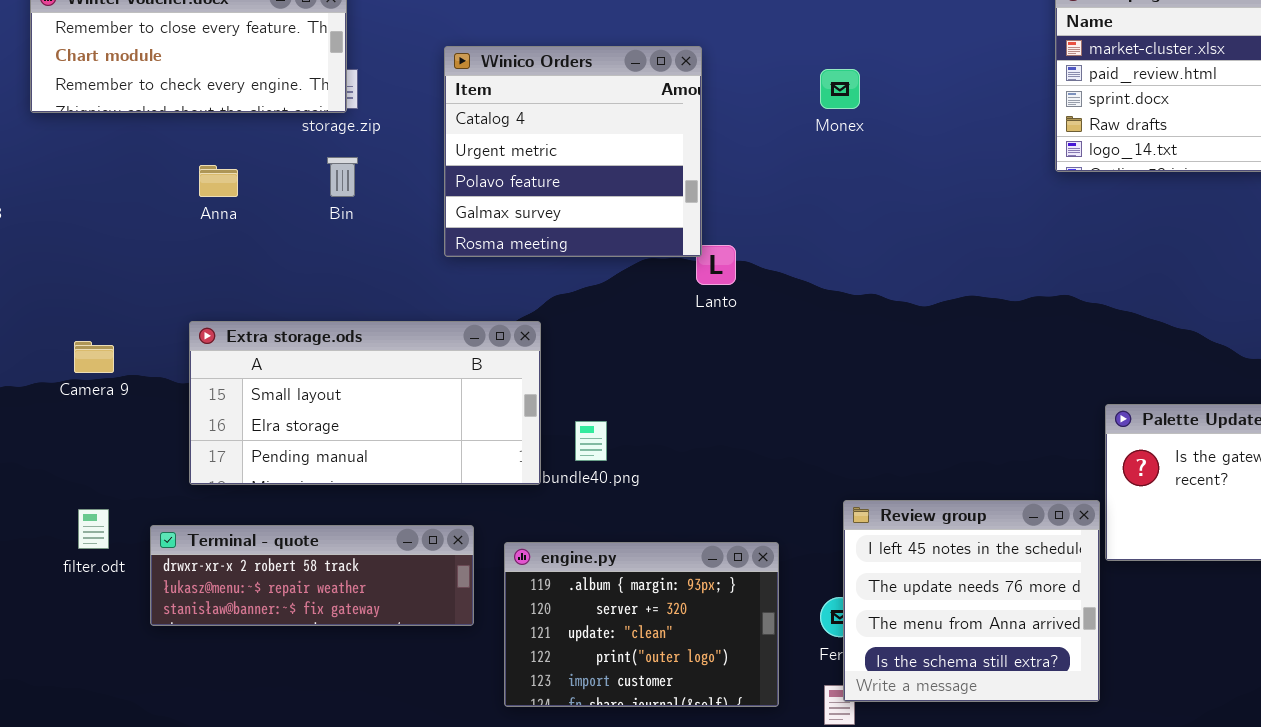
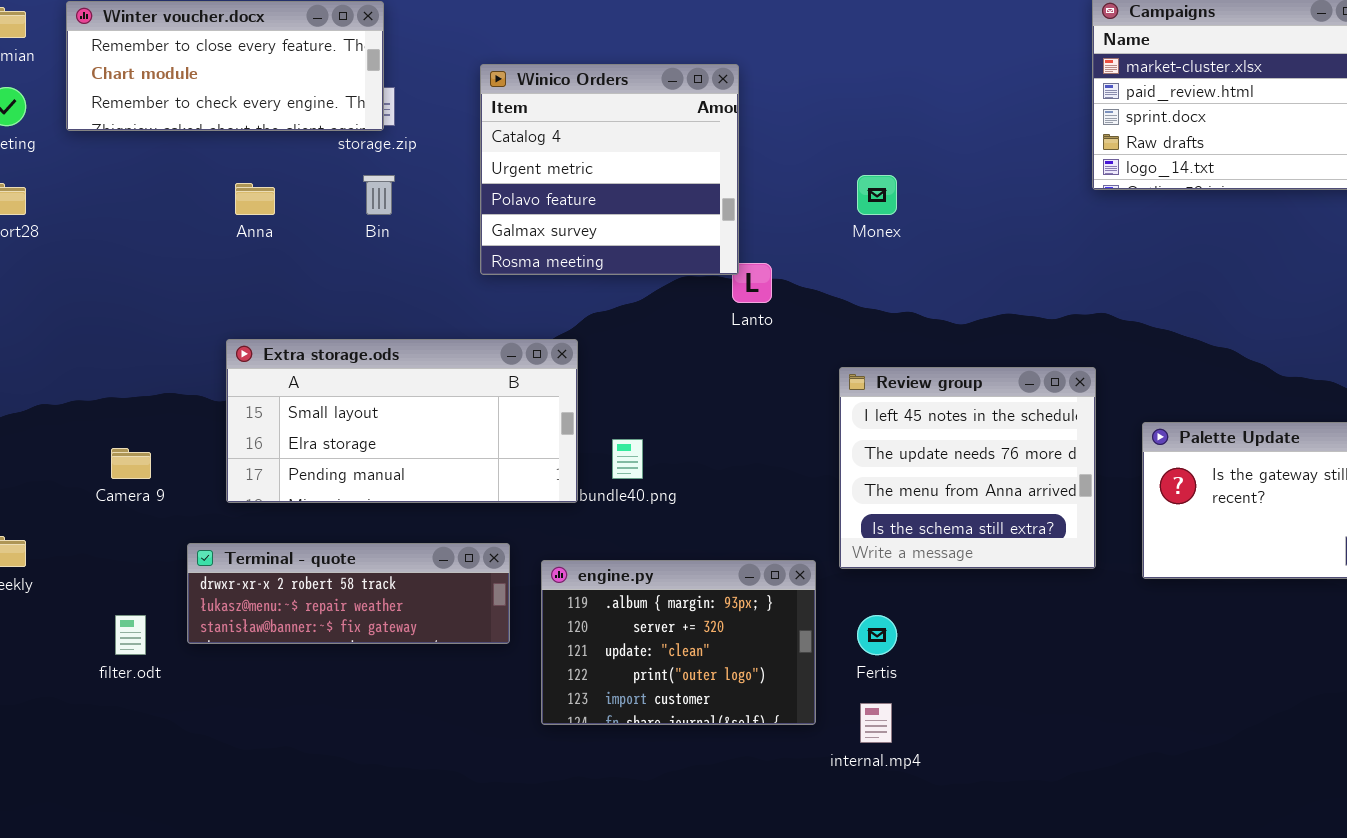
Monex: [820,69,860,109] -> [857,175,897,215], moved
Camera 9: [74,341,114,373] -> [111,448,151,479], moved
Review group: [843,500,1100,702] -> [839,367,1096,569], moved
filter.odt: [78,509,109,549] -> [115,615,146,655], moved

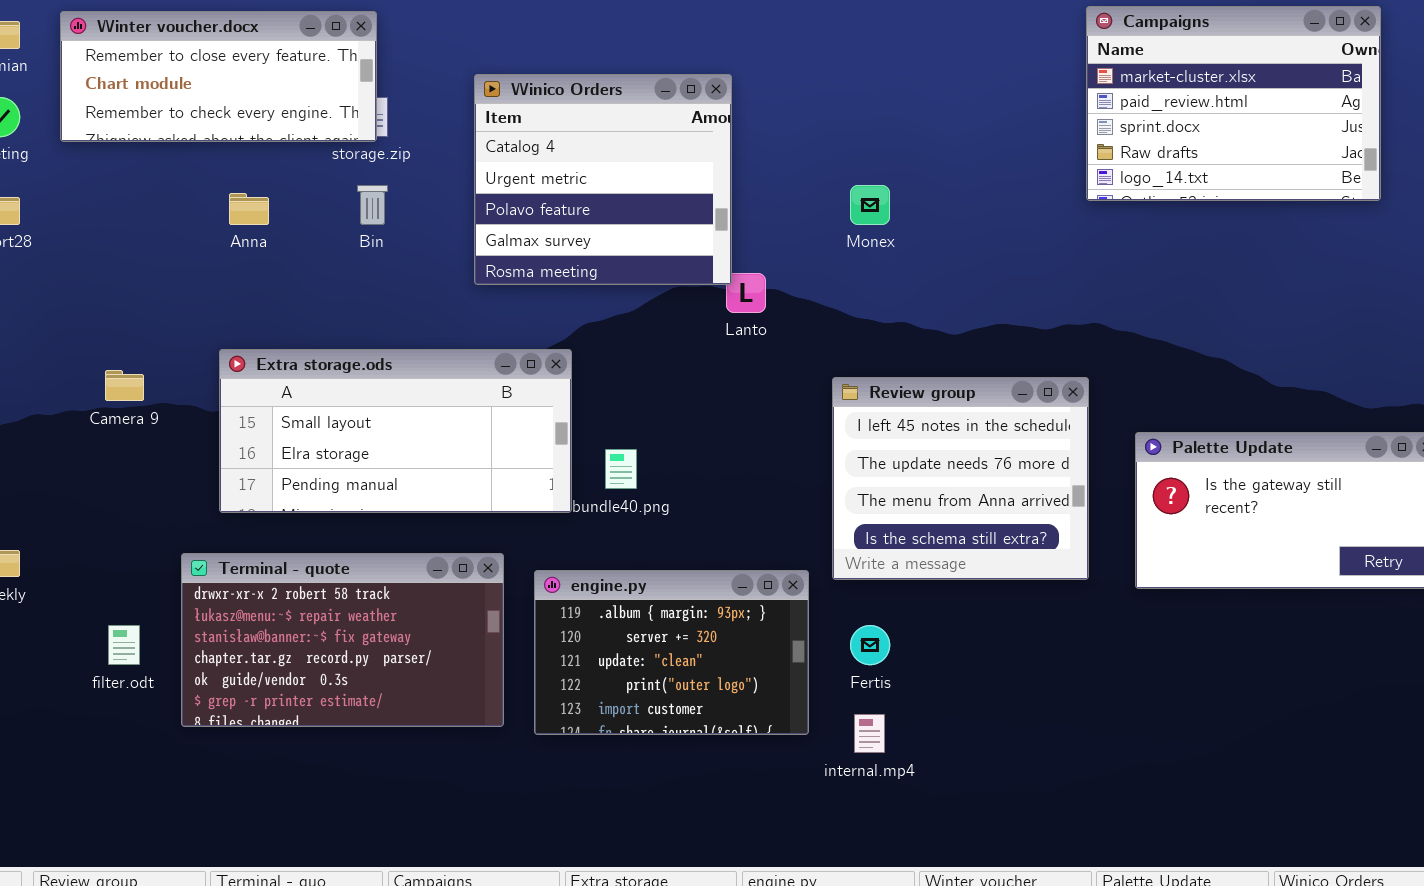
Camera 9: [111,448,151,479] -> [105,370,144,401], moved
Terminal - quote: [187,543,510,644] -> [181,553,504,727], resized

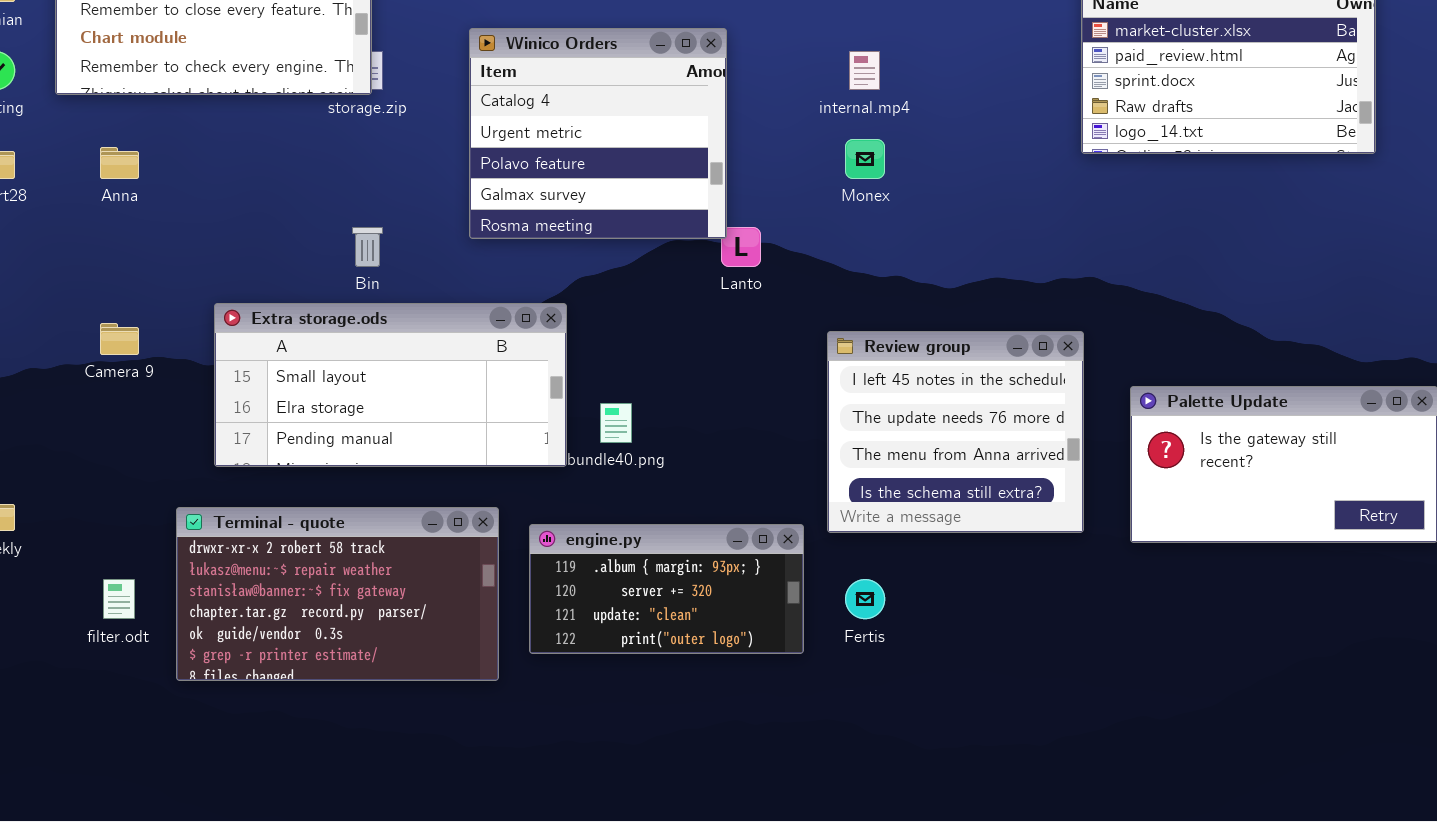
Bin: [357,185,388,225] -> [352,227,383,267], moved
Anna: [229,193,269,225] -> [100,147,139,179], moved
engine.py: [534,570,809,735] -> [529,524,804,654], resized
internal.mp4: [854,714,885,753] -> [849,51,880,90], moved

